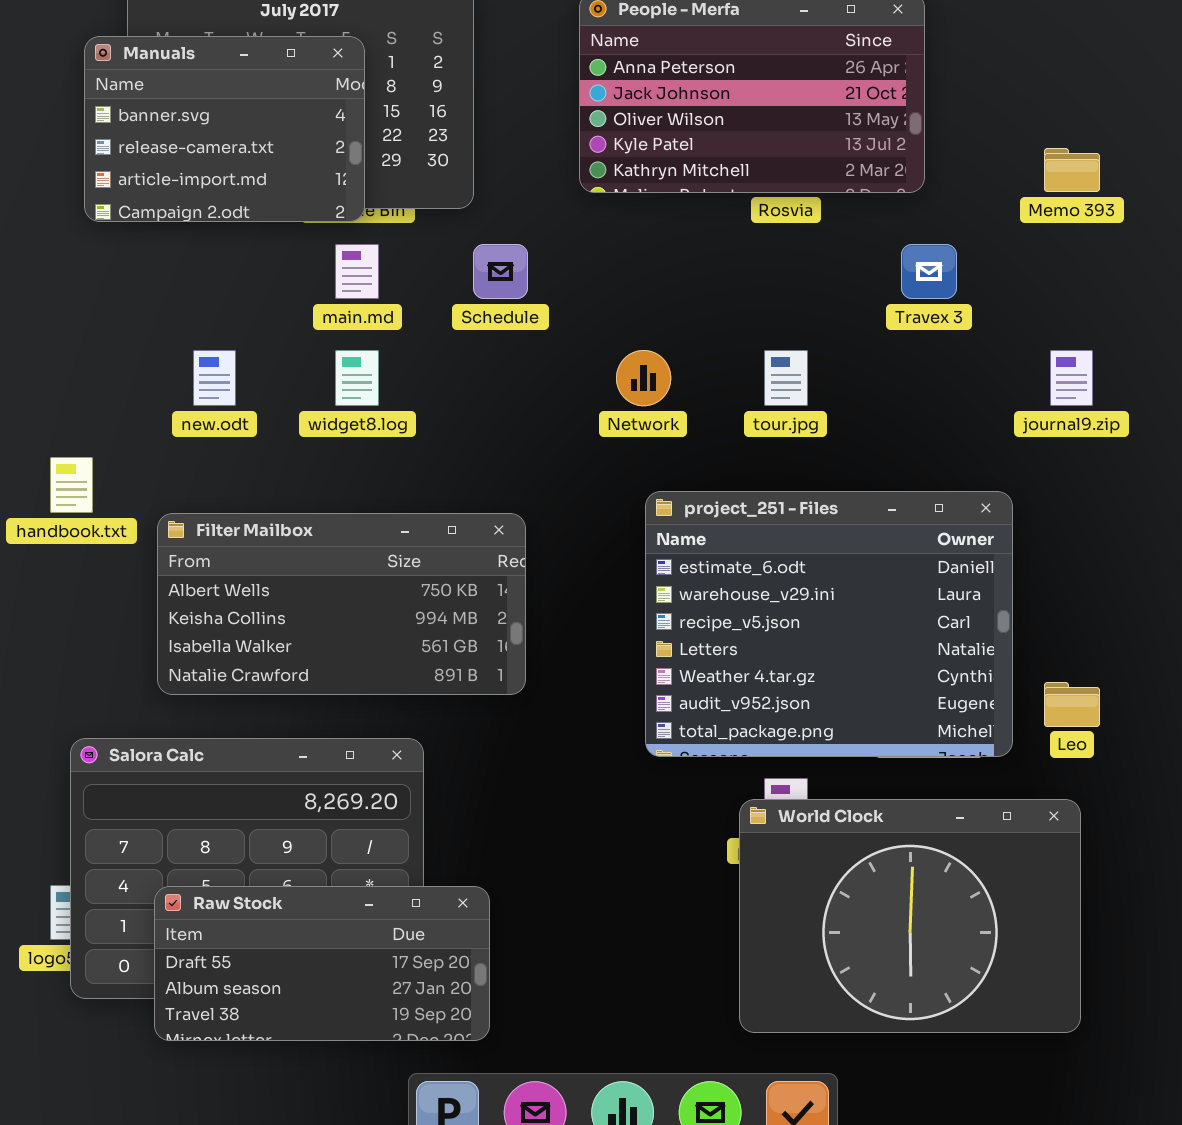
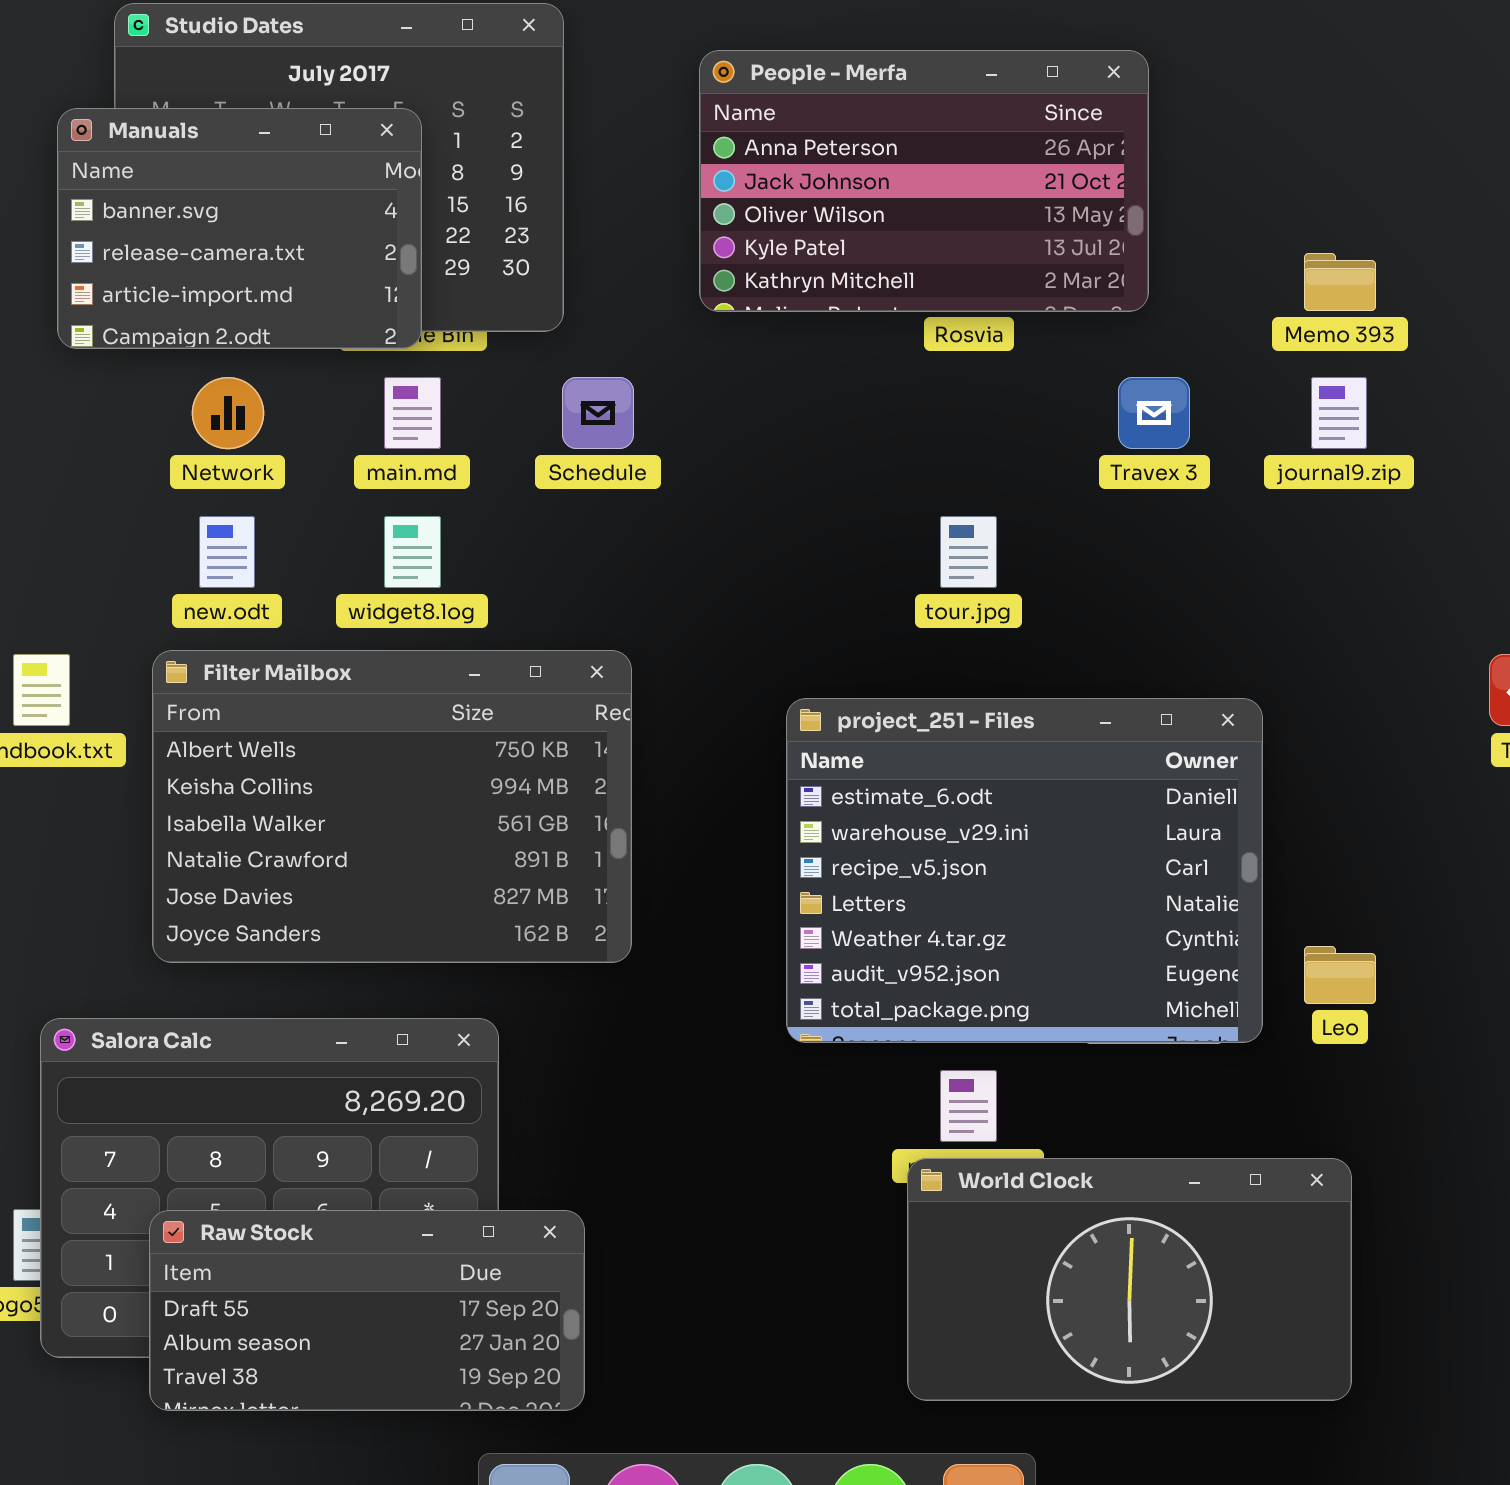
Network: [616,350,671,406] -> [192,377,264,449], moved
journal9.zip: [1050,350,1093,406] -> [1311,377,1367,449], moved
Filter Mailbox: [157,513,526,695] -> [152,650,632,963], resized
World Clock: [739,799,1081,1033] -> [907,1158,1352,1401], resized

